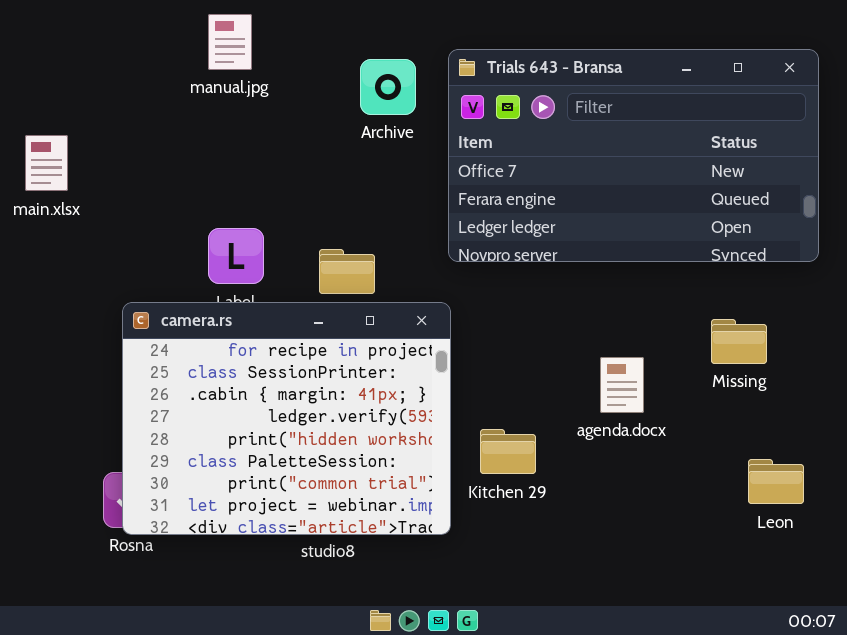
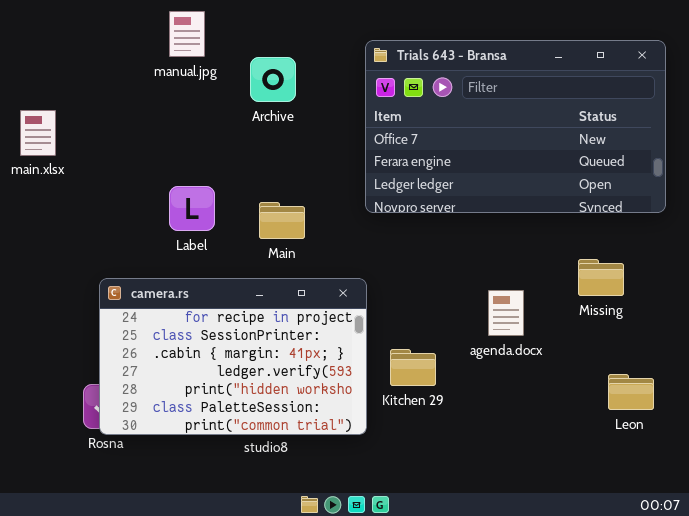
Archive: [360,59,416,115] -> [250,57,296,102], moved
camera.rs: [122,302,451,535] -> [99,278,367,435], resized

